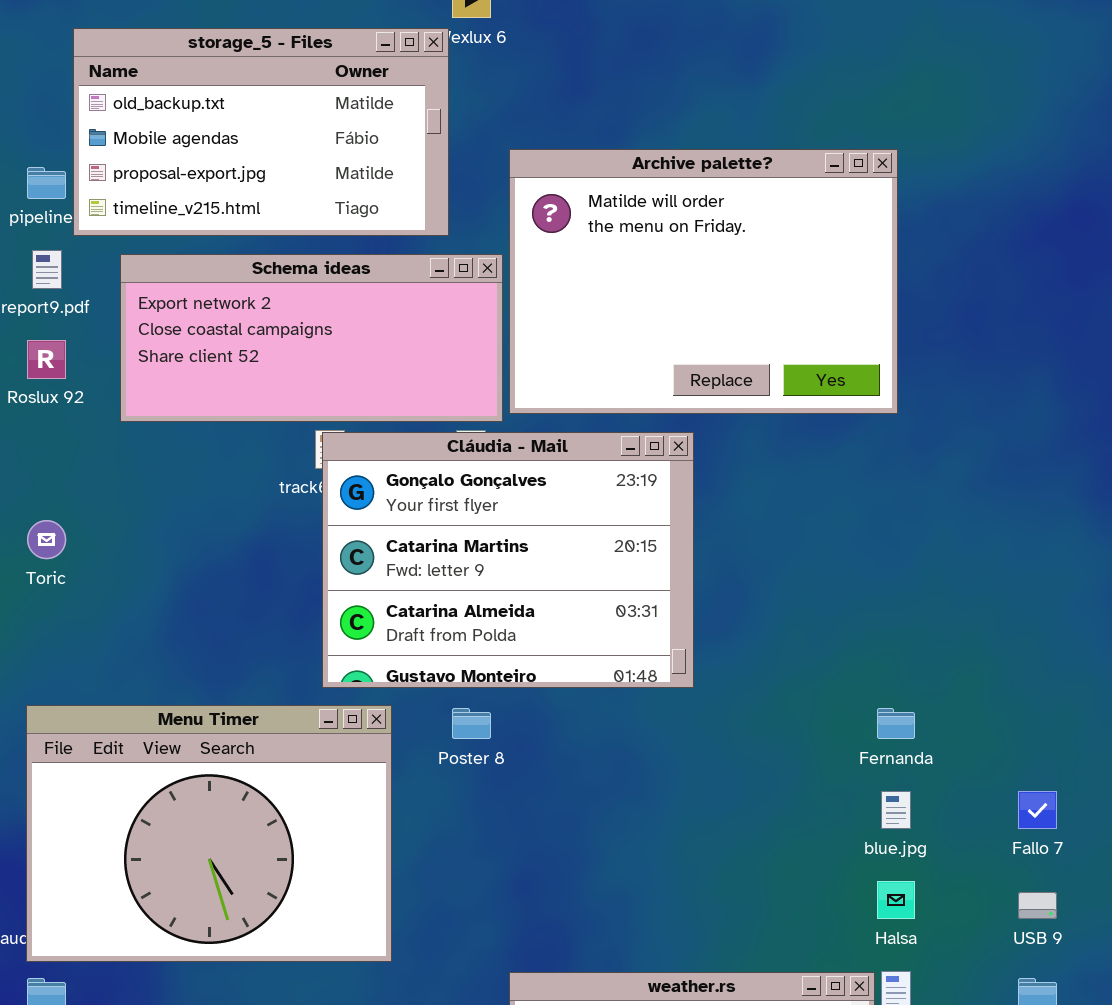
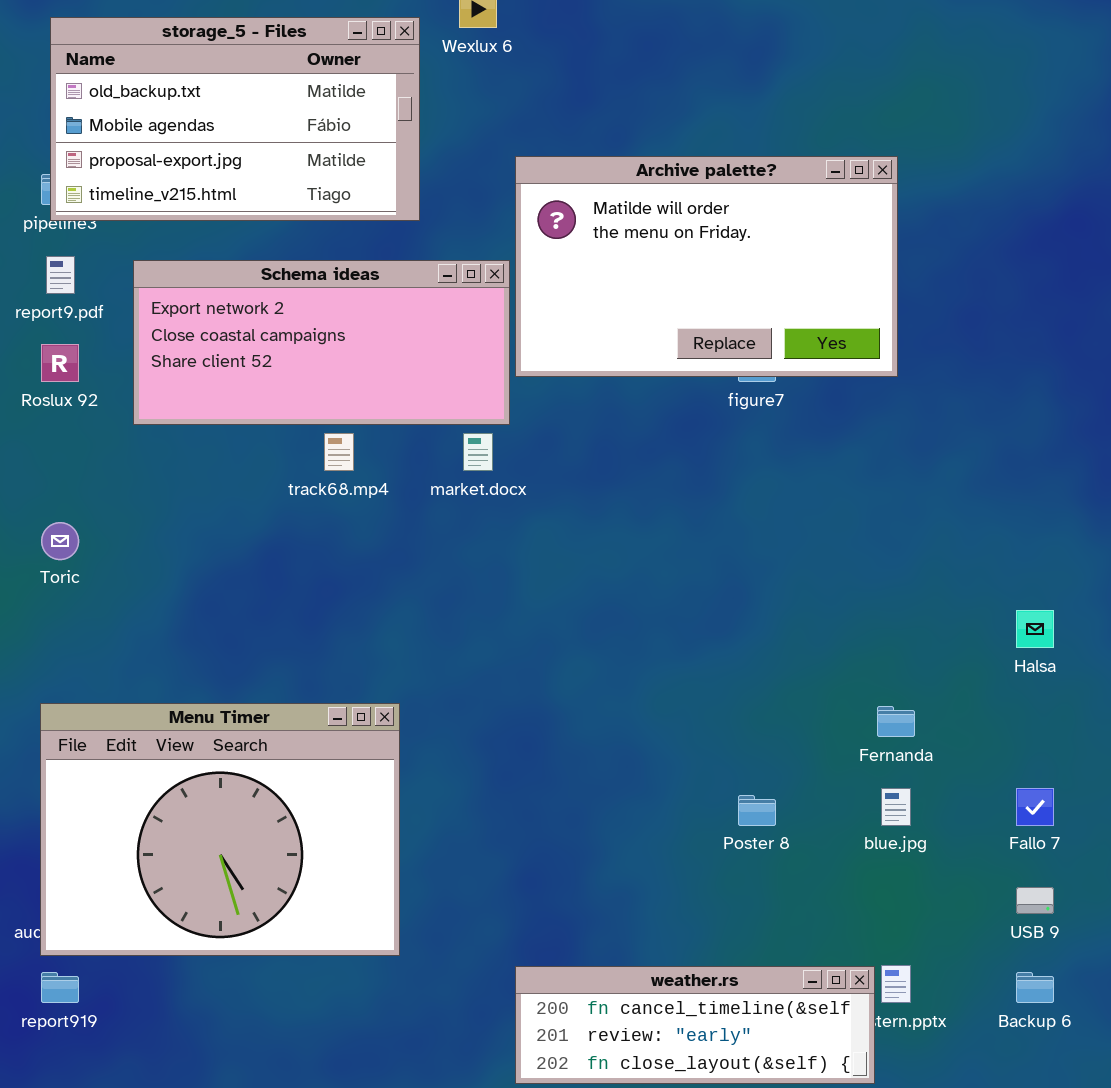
storage_5 - Files: [73,28,449,236] -> [50,17,420,221], moved
Archive palette?: [509,149,898,414] -> [515,156,898,377], resized
Cláudia - Mail: [322,432,694,688] -> none, closed
Poster 8: [452,708,491,739] -> [738,795,776,826], moved
Halsa: [877,881,915,919] -> [1016,610,1054,648], moved

